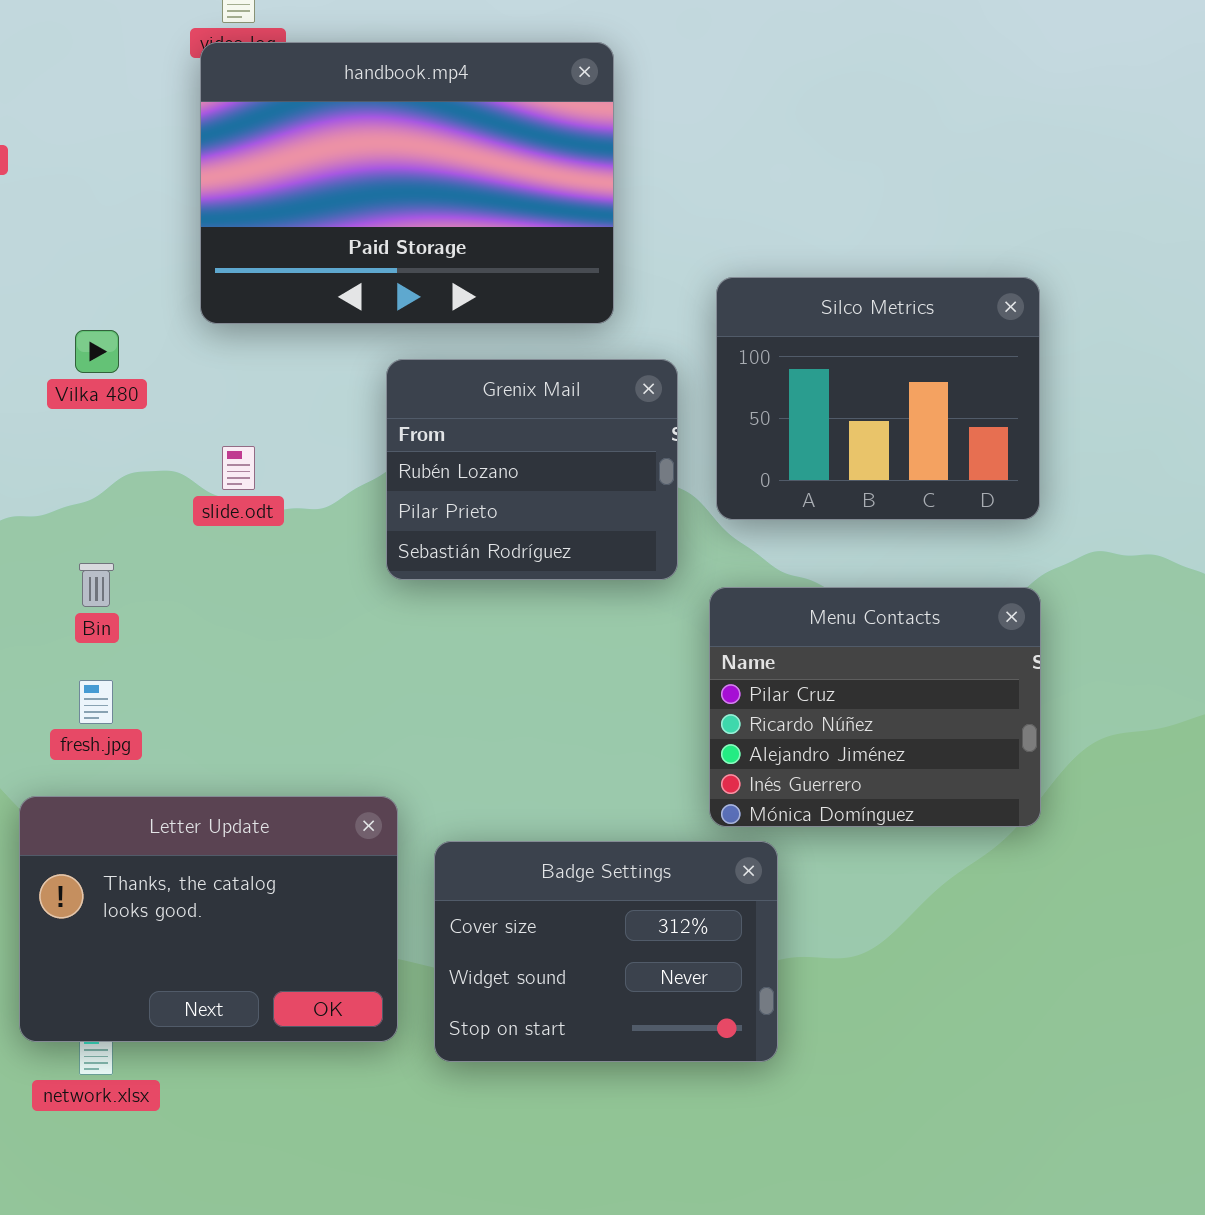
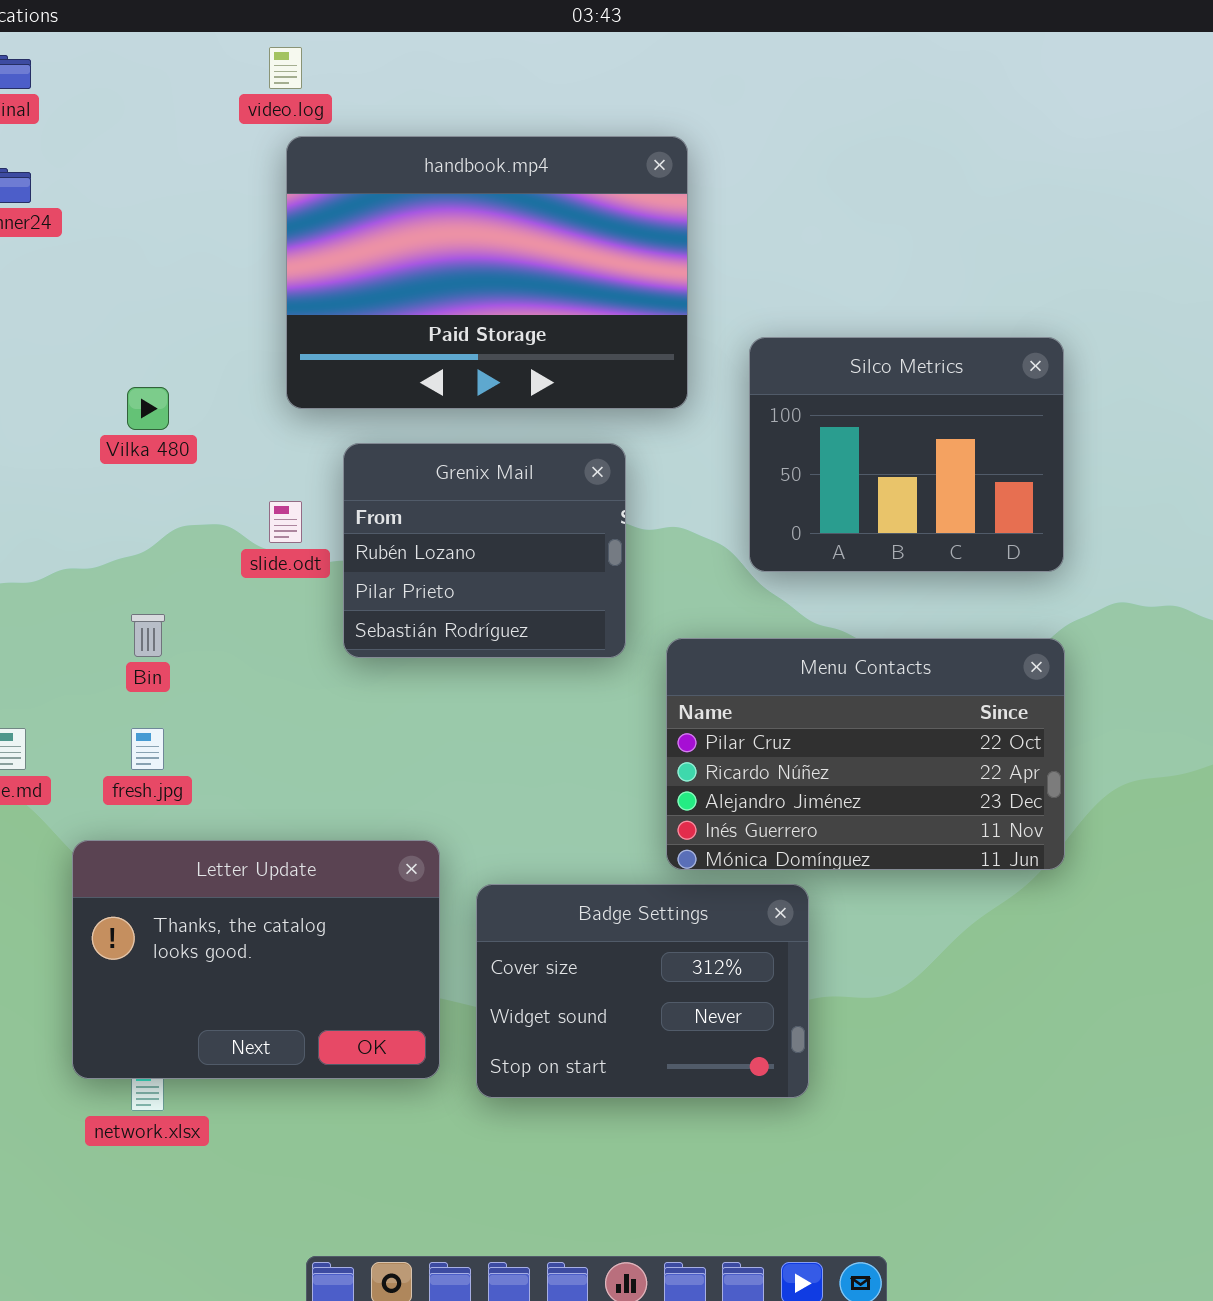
handbook.mp4: [200,42,614,324] -> [286,136,688,409], moved
Grenix Mail: [386,359,678,580] -> [343,443,626,658], moved
Menu Contacts: [709,587,1041,827] -> [666,638,1065,870], resized

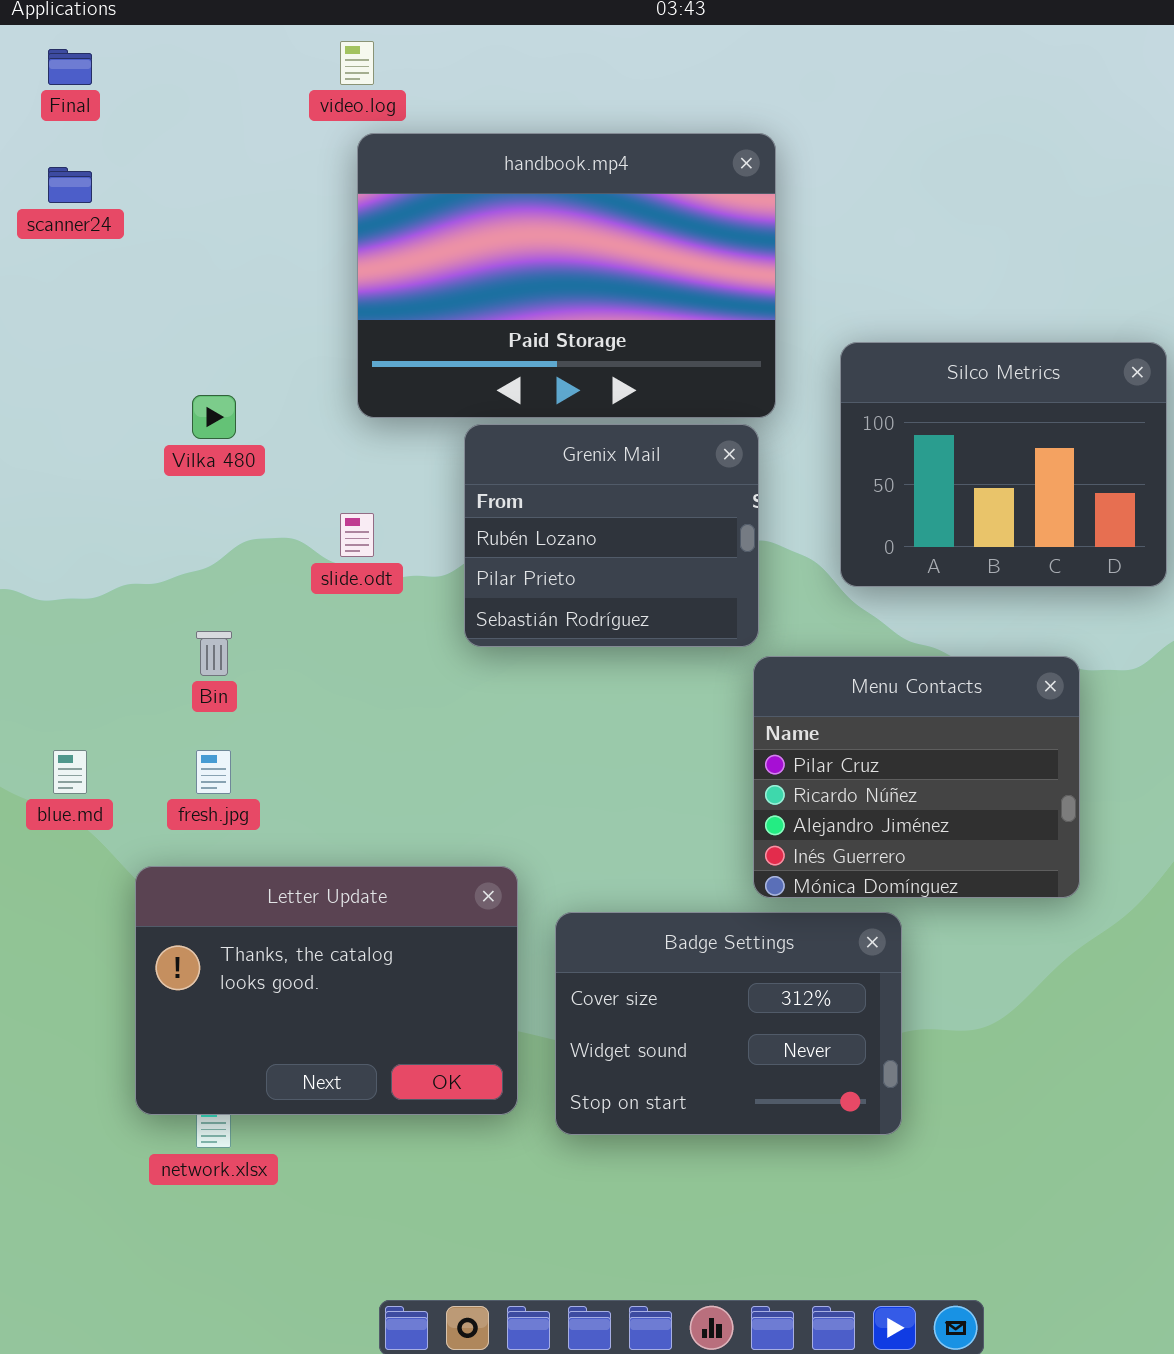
Grenix Mail: [343,443,626,658] -> [464,424,759,647], moved
Menu Contacts: [666,638,1065,870] -> [753,656,1080,898], resized

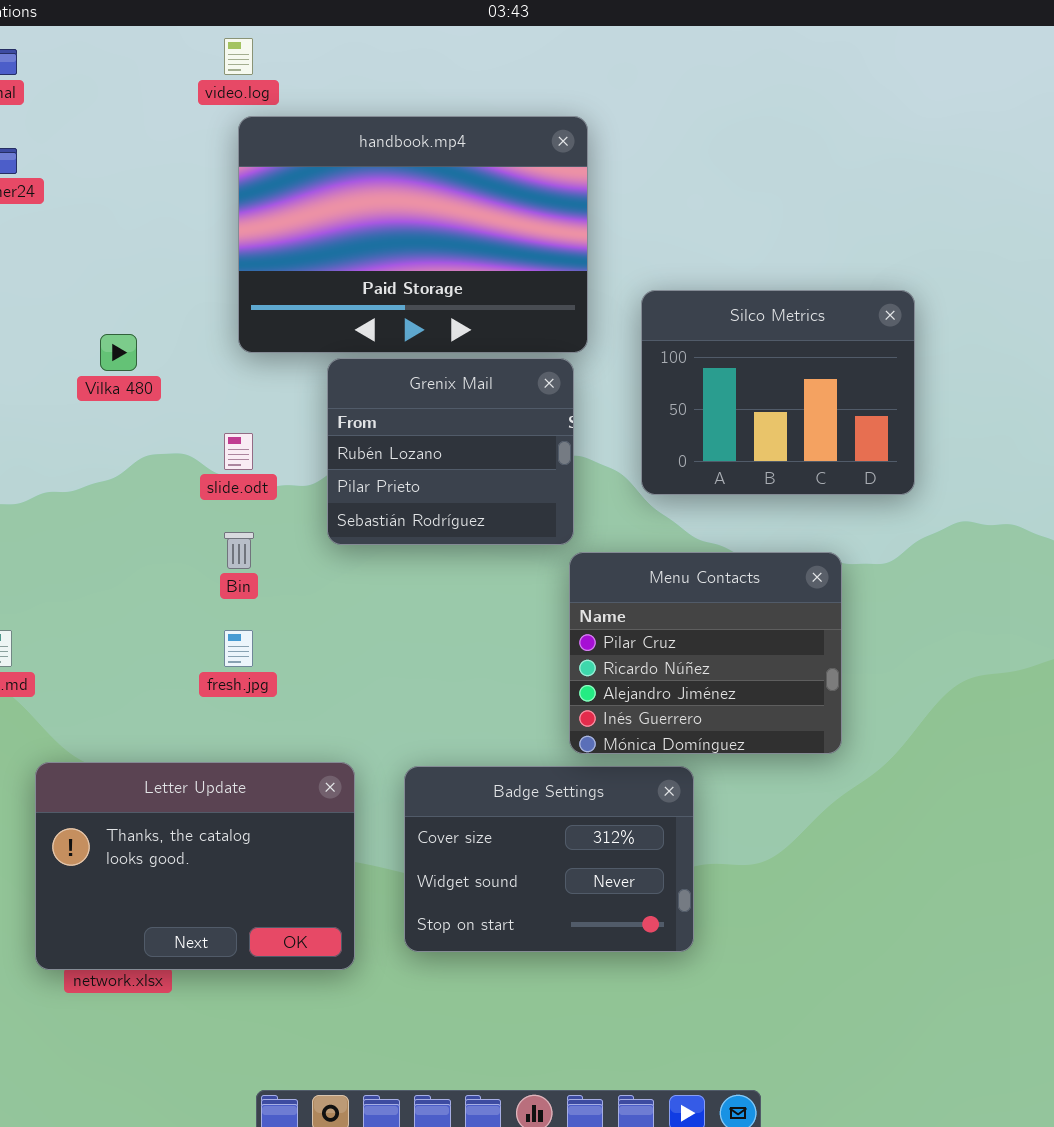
Bin: [196,631,232,676] -> [224,532,254,569], moved
fresh.jpg: [196,750,231,794] -> [224,630,253,667], moved
Letter Update: [135,866,518,1115] -> [35,762,355,970], moved

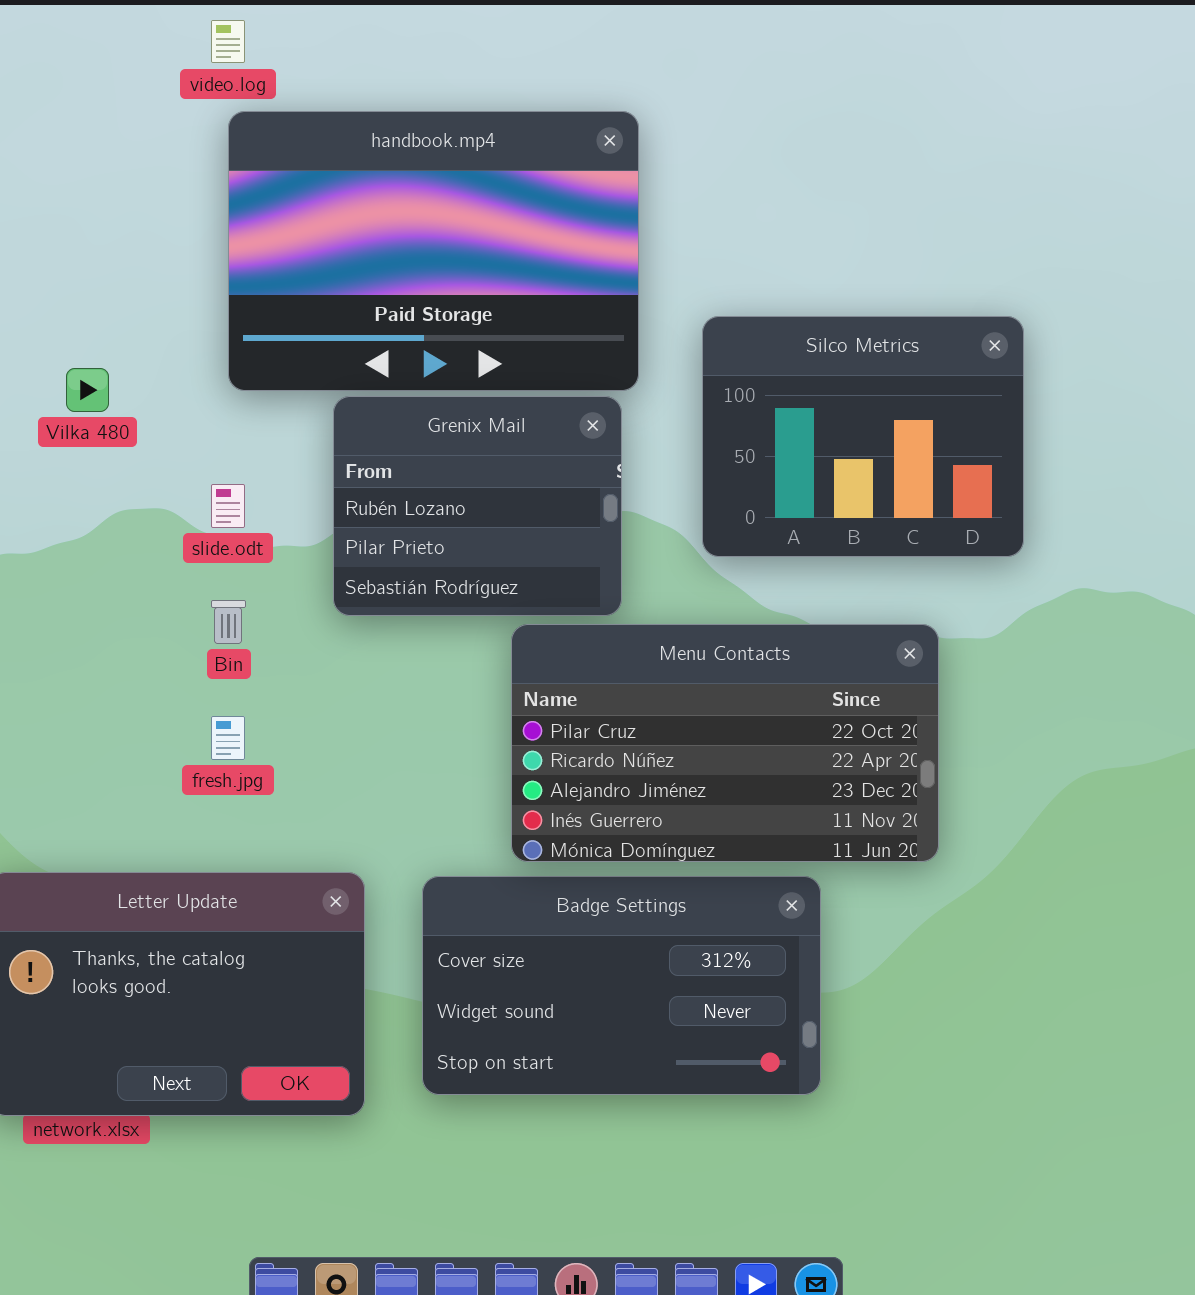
Menu Contacts: [569,552,842,754] -> [511,624,939,862], resized
Badge Settings: [404,766,694,952] -> [422,876,821,1095], resized

